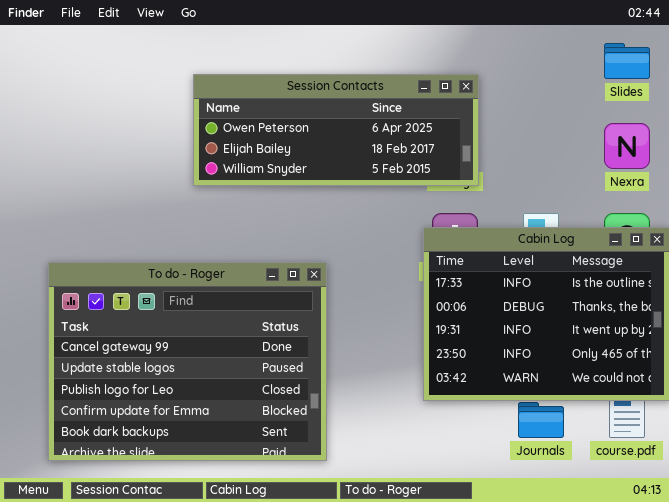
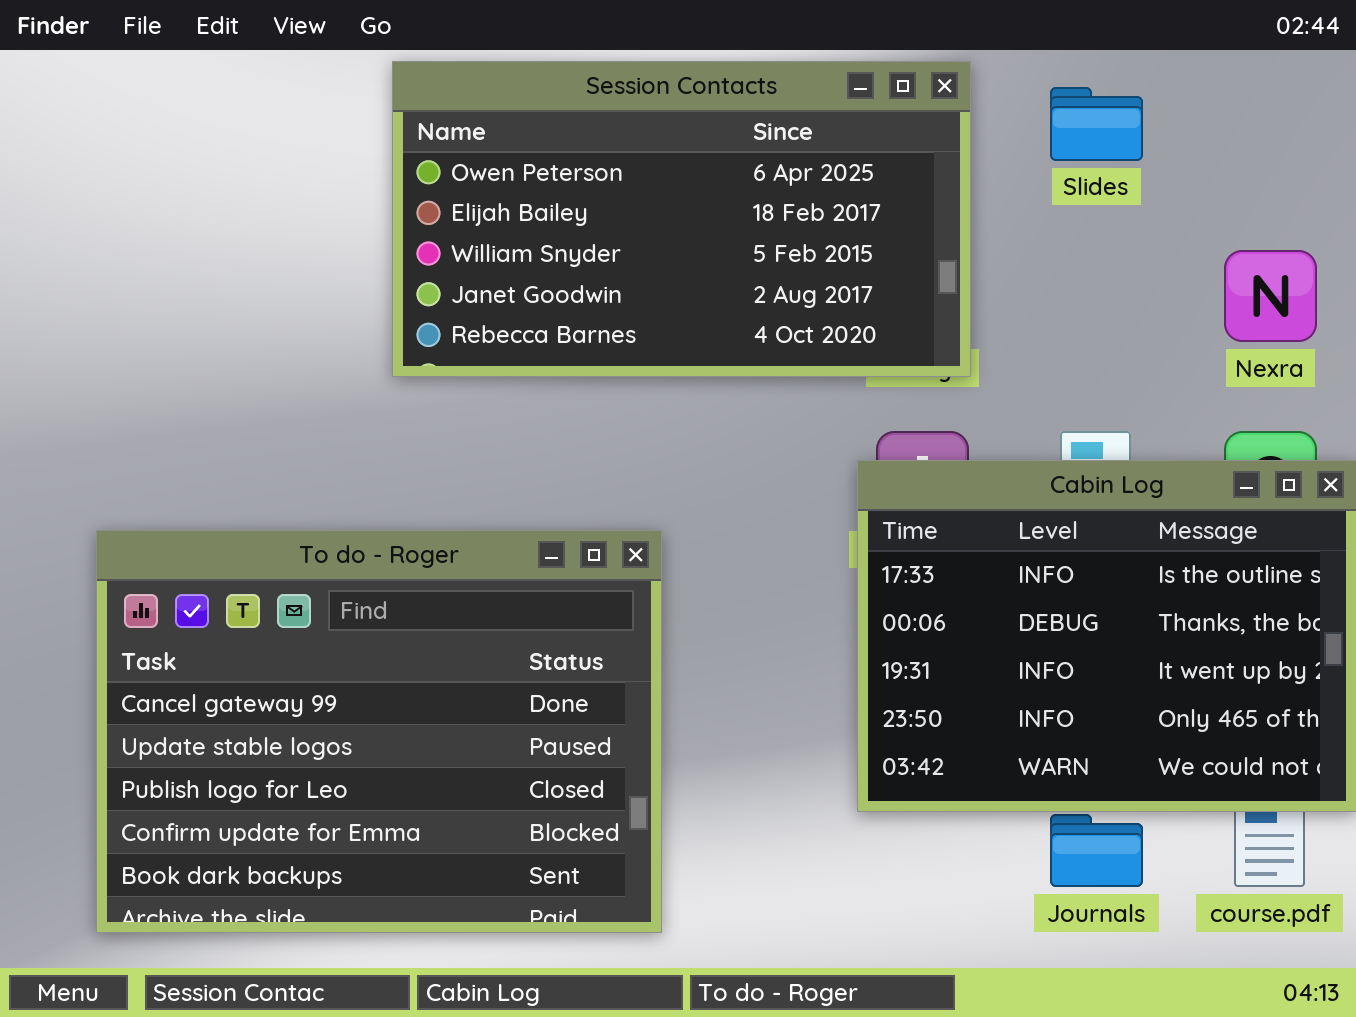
Slides: [604,43,650,79] -> [1050,87,1143,161], moved
Session Contacts: [193,74,479,186] -> [392,61,971,377], resized

